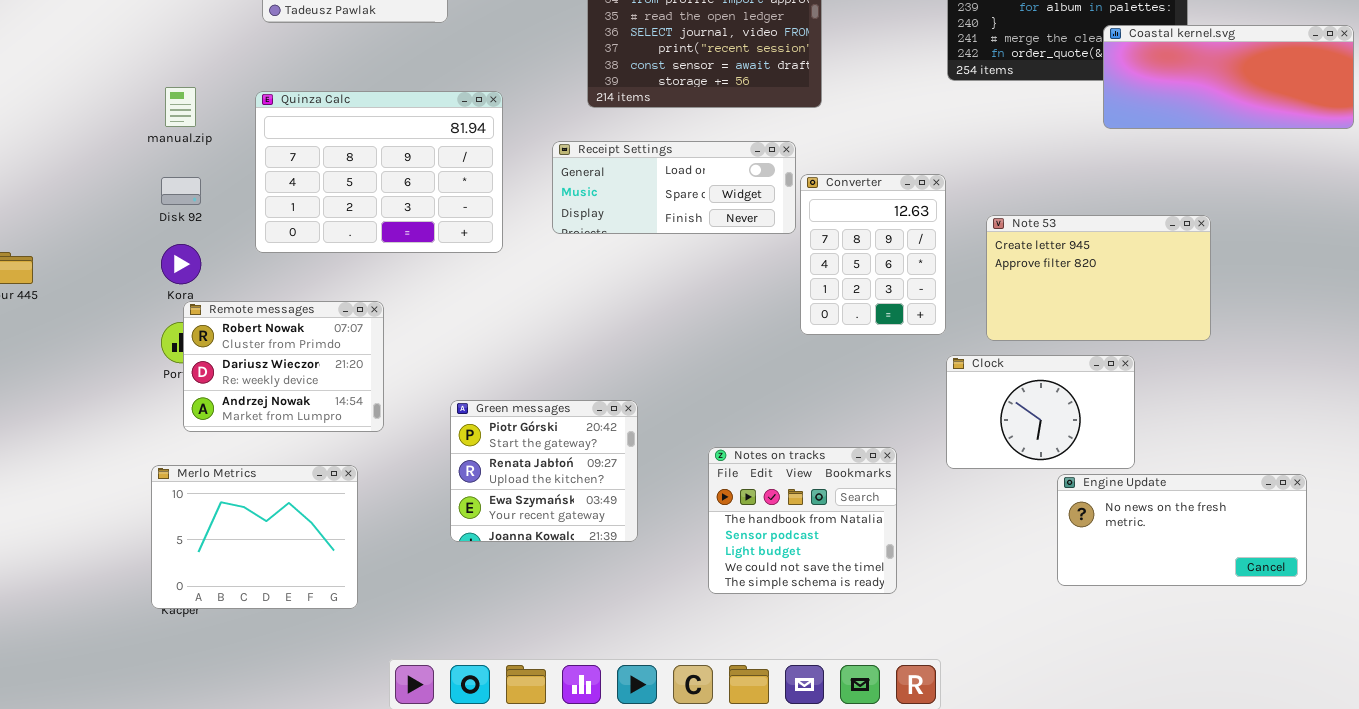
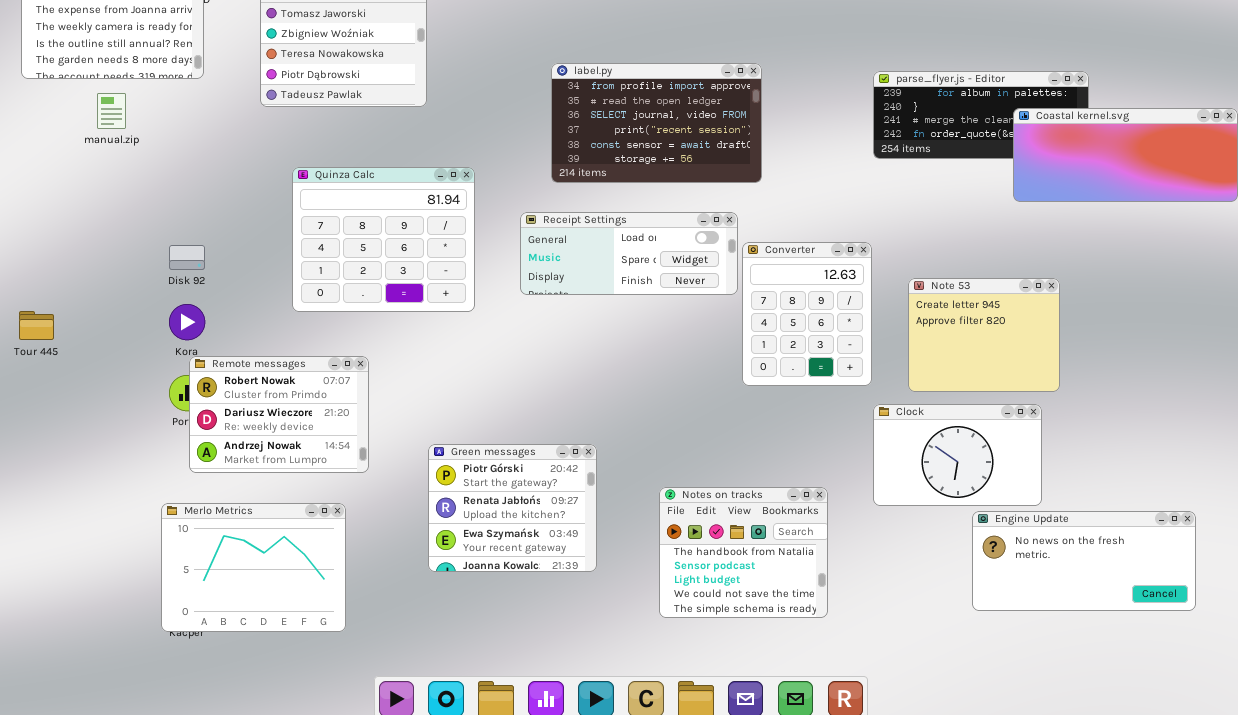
manual.zip: [165,87,196,127] -> [97,93,126,129], moved
Quinza Calc: [255,91,503,253] -> [292,167,475,312], resized
Note 53: [986,215,1211,341] -> [908,278,1060,392], resized

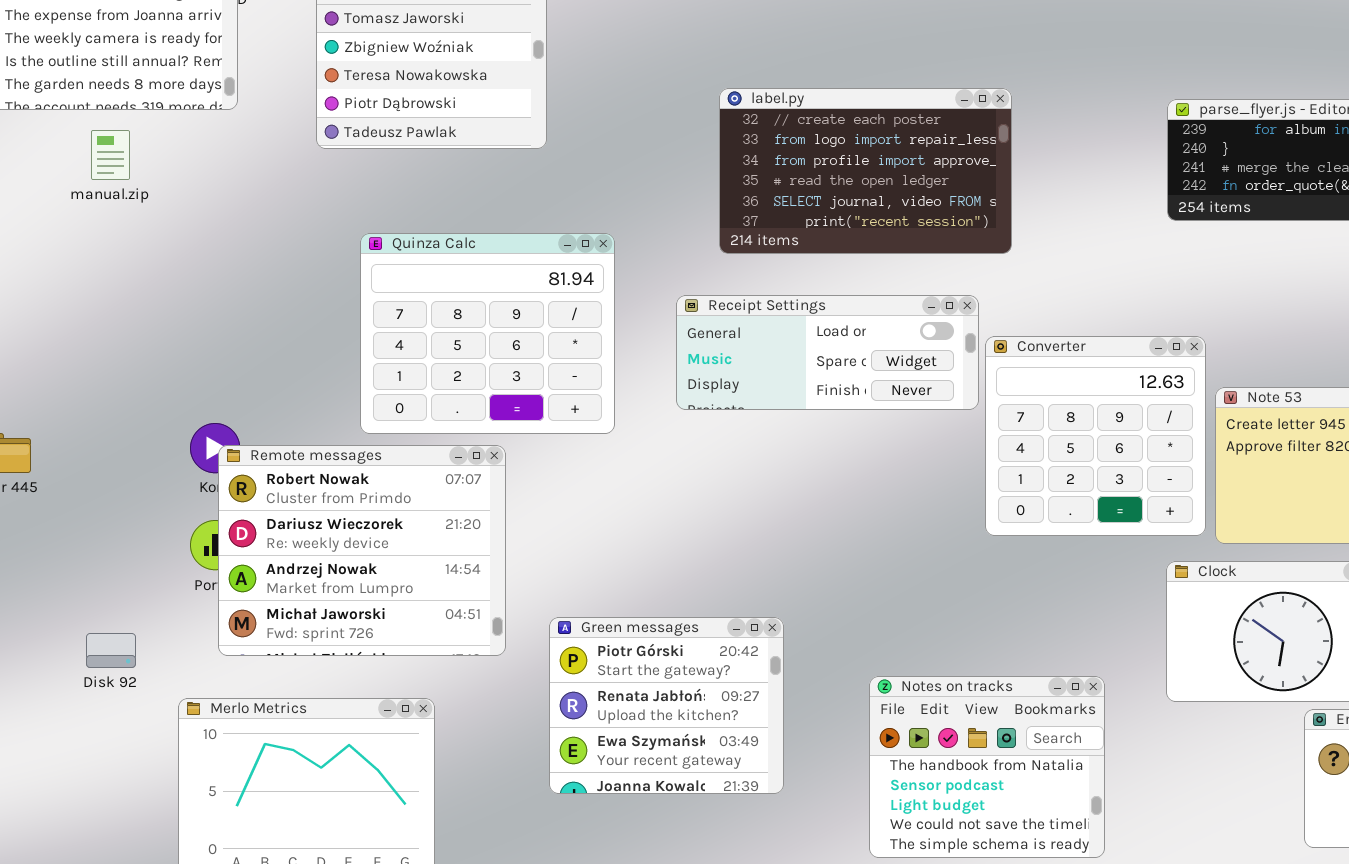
label.py: [551,63,762,183] -> [719,88,1012,254], scrolled up 2 rows
Converter: [742,242,872,386] -> [985,336,1206,536], resized
Disk 92: [169,245,205,270] -> [86,633,136,668], moved
Remote messages: [189,356,369,473] -> [218,445,506,656], resized

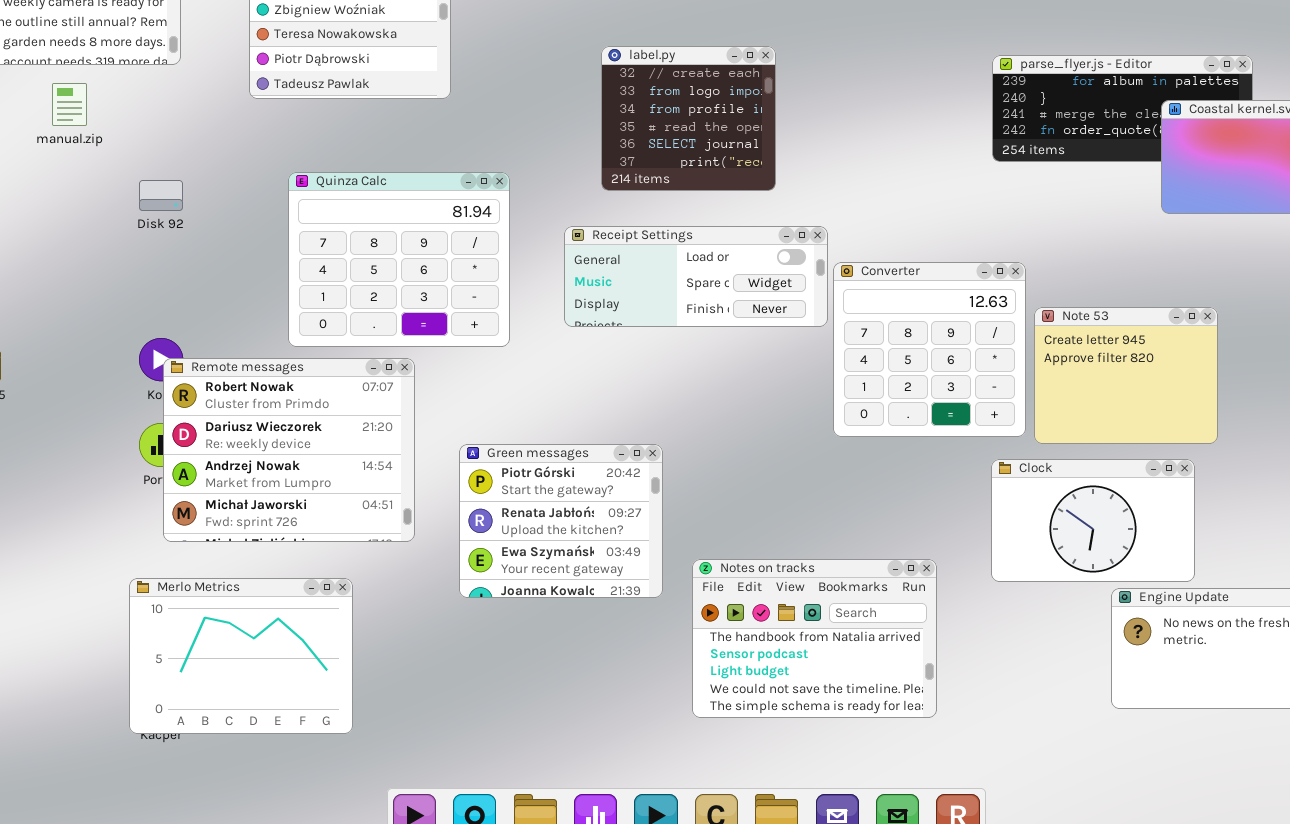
label.py: [719,88,1012,254] -> [601,46,776,191], resized
Green messages: [549,617,784,794] -> [459,444,663,598], moved
Disk 92: [86,633,136,668] -> [139,180,183,211], moved
Notes on tracks: [869,676,1105,858] -> [692,559,937,718], resized

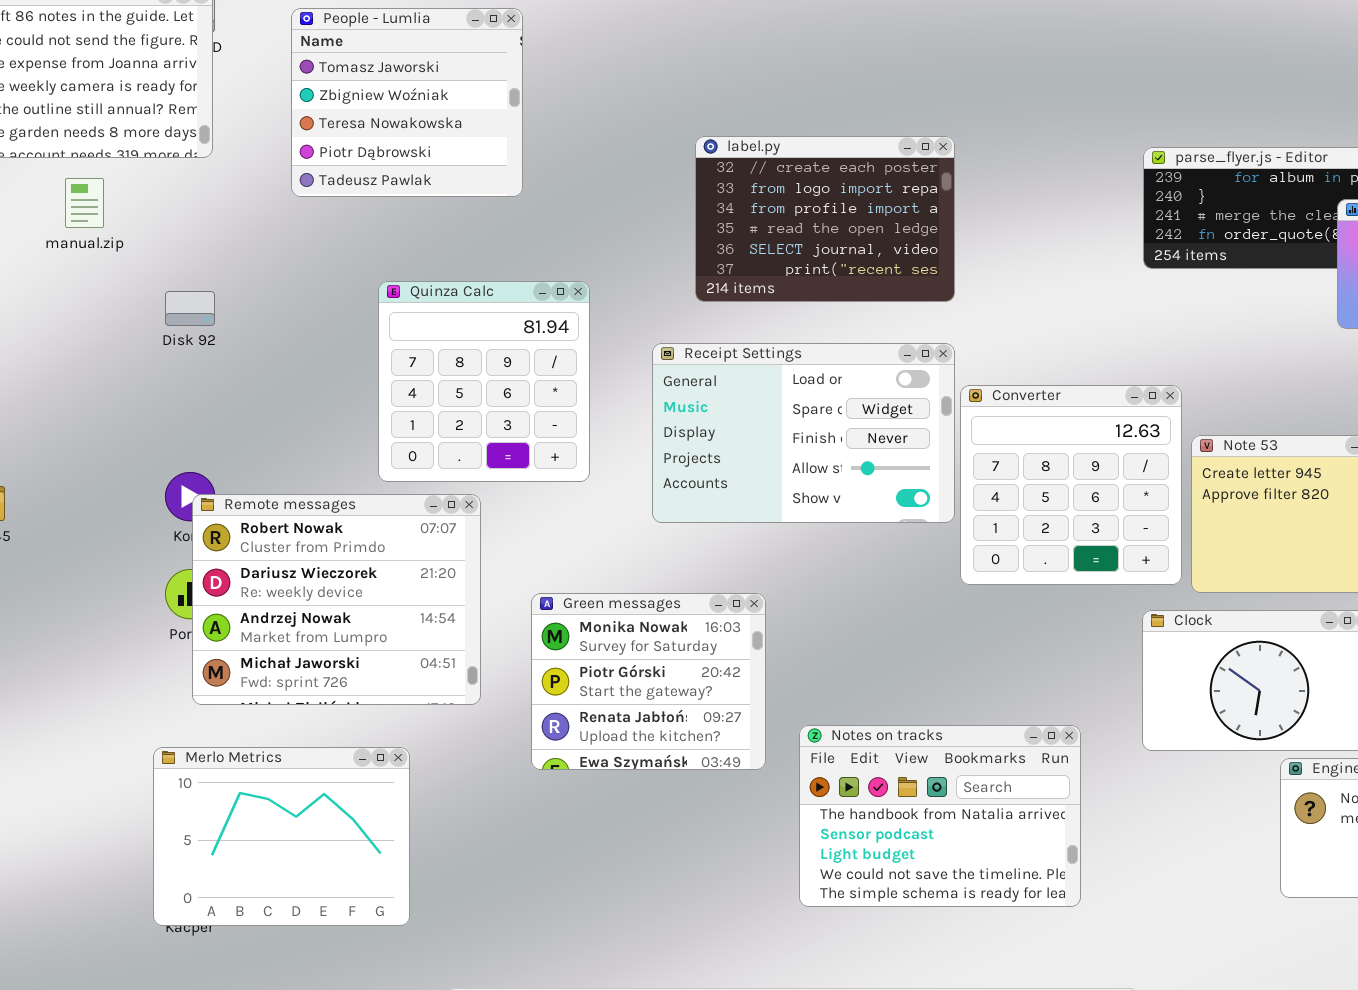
label.py: [601,46,776,191] -> [695,136,955,302], resized
Quinza Calc: [288,172,510,347] -> [378,281,590,482], resized
Receipt Settings: [564,226,828,327] -> [652,343,955,523], resized
Green messages: [459,444,663,598] -> [531,593,766,770], scrolled up 1 row

